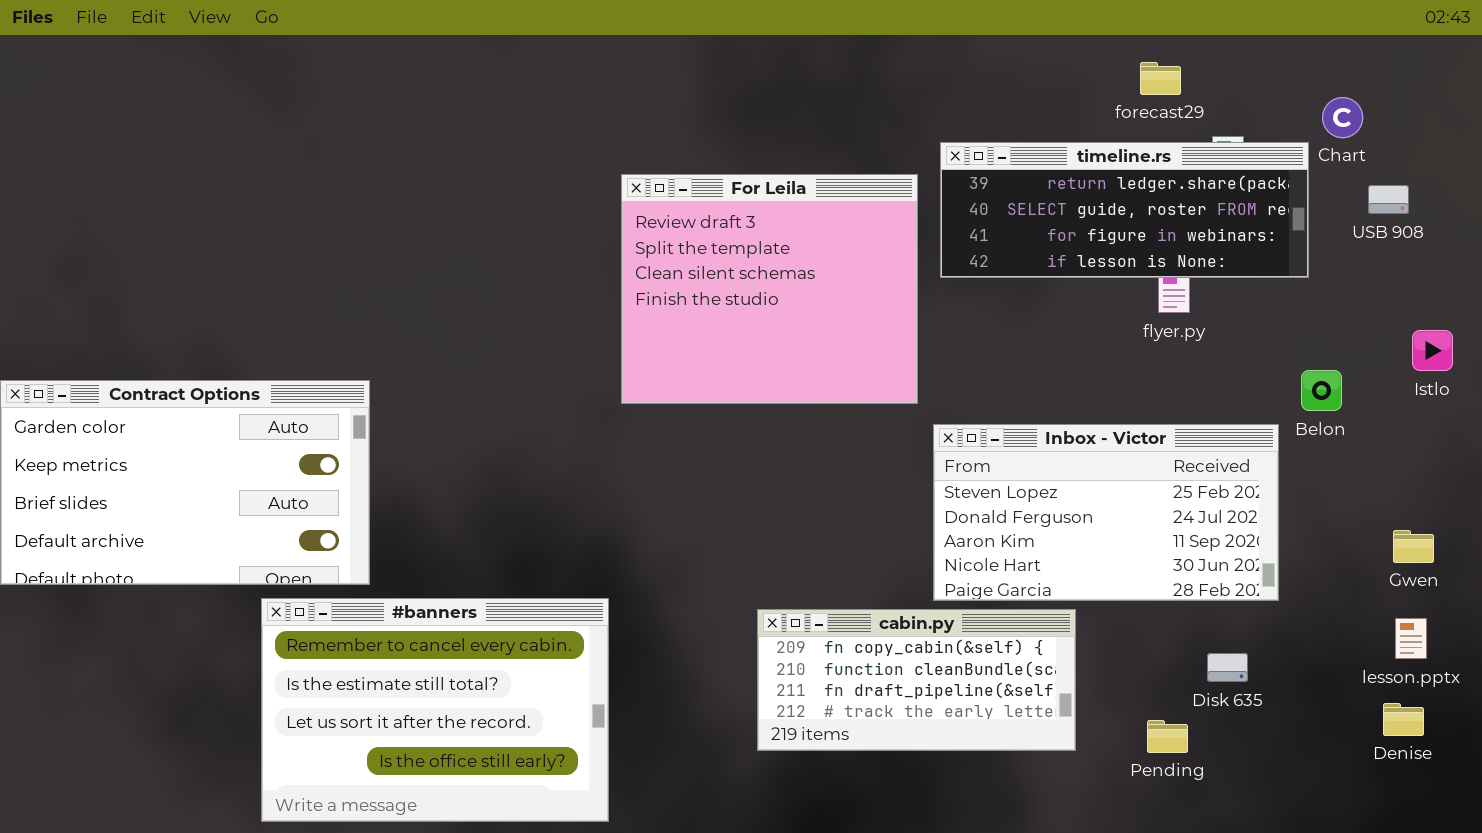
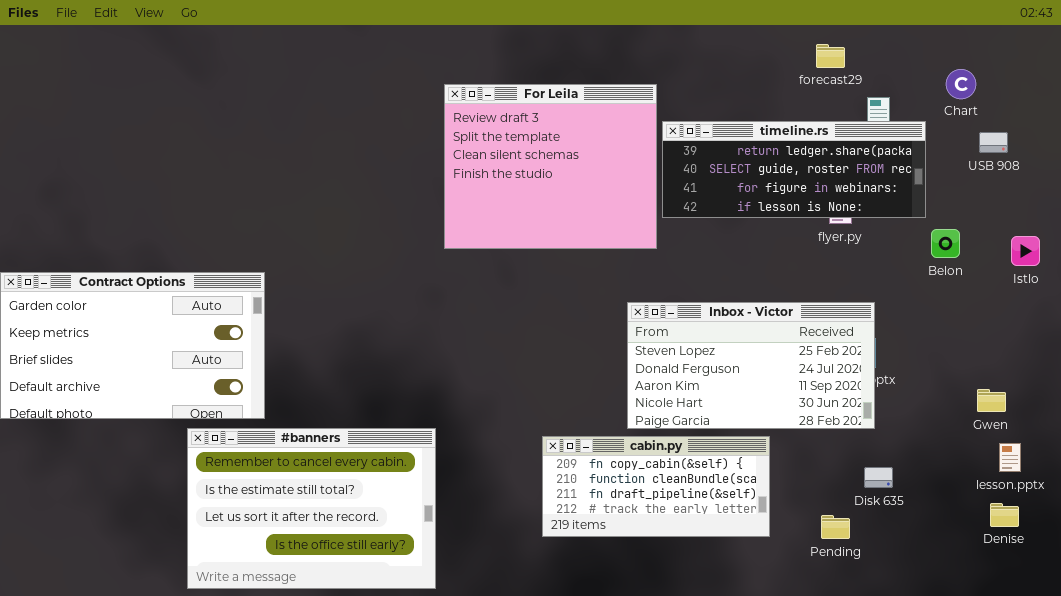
timeline.rs: [940,142,1309,278] -> [662,121,926,218], moved
For Leila: [621,174,918,404] -> [444,84,657,249], moved
Belon: [1301,370,1342,411] -> [931,229,960,258], moved
Inbox - Victor: [933,424,1279,601] -> [627,302,875,429], moved
Gwen: [1393,530,1434,563] -> [977,389,1006,412], moved

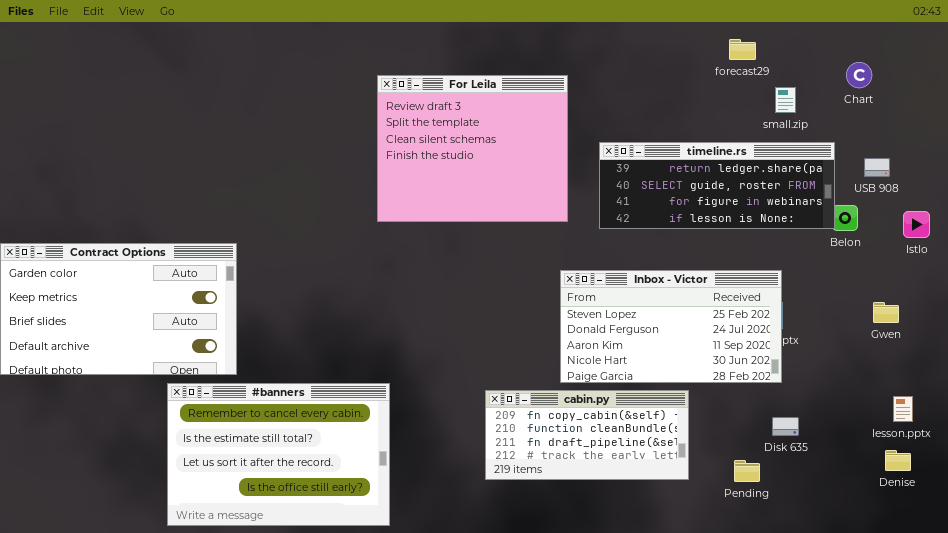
For Leila: [444,84,657,249] -> [377,75,568,222], moved
timeline.rs: [662,121,926,218] -> [599,142,835,229], moved
USB 908: [979,132,1008,153] -> [864,158,890,177], moved
Gwen: [977,389,1006,412] -> [873,302,899,323], moved

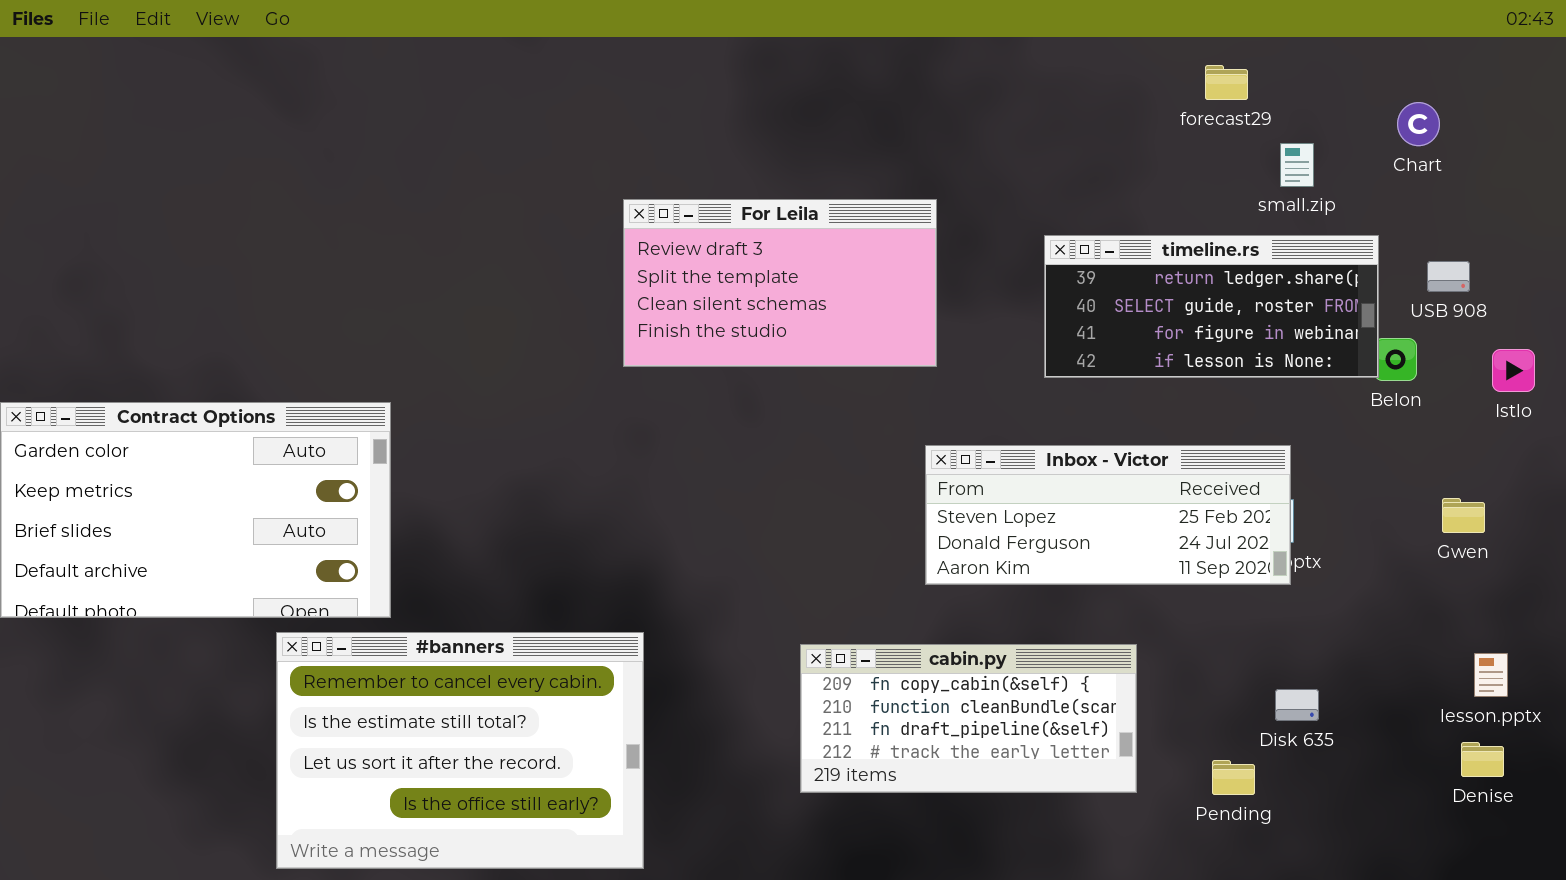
For Leila: [377,75,568,222] -> [623,199,937,367], resized
timeline.rs: [599,142,835,229] -> [1044,235,1379,378], resized
Inbox - Victor: [560,270,782,383] -> [925,445,1291,585], resized

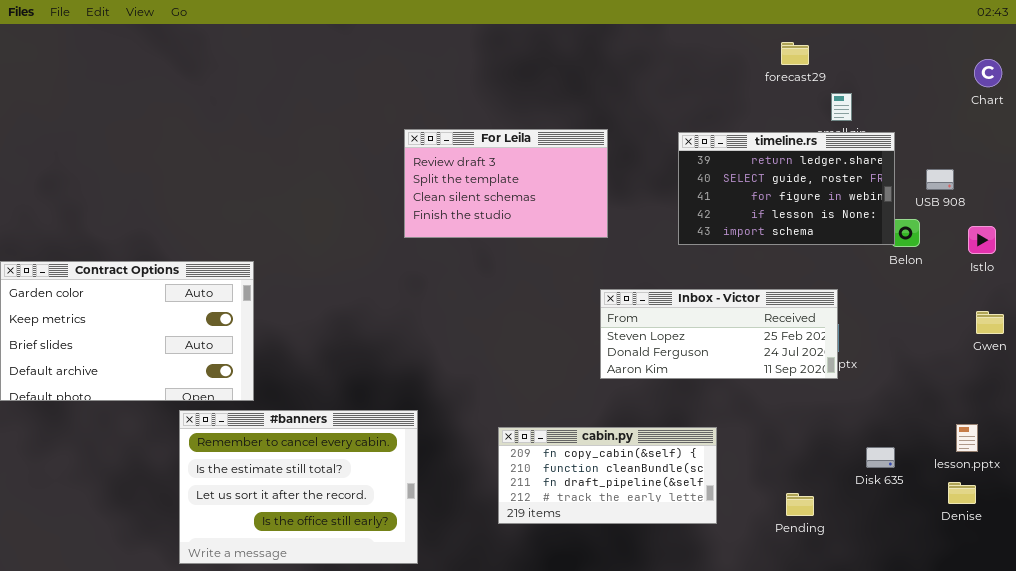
Chart: [1397,102,1440,146] -> [974,59,1002,87], moved
timeline.rs: [1044,235,1379,378] -> [678,132,895,245], resized
Gwen: [1442,498,1485,533] -> [976,311,1004,334], moved
cabin.py: [800,644,1137,793] -> [498,427,717,524], moved
Disk 635: [1275,689,1319,721] -> [866,447,895,468], moved

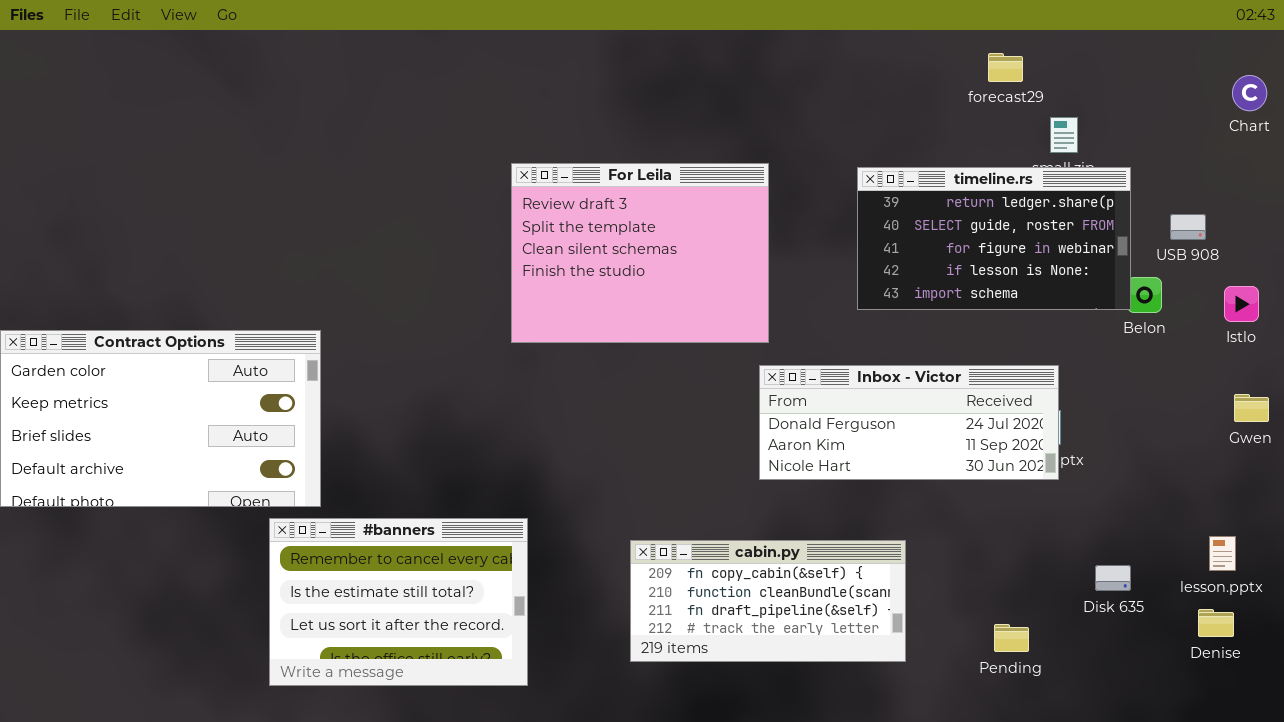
For Leila: [404,129,608,238] -> [511,163,769,343], resized
Inbox - Victor: [600,289,838,379] -> [759,365,1059,480], scrolled down 1 row
#banners: [179,410,418,564] -> [269,518,528,686], resized

